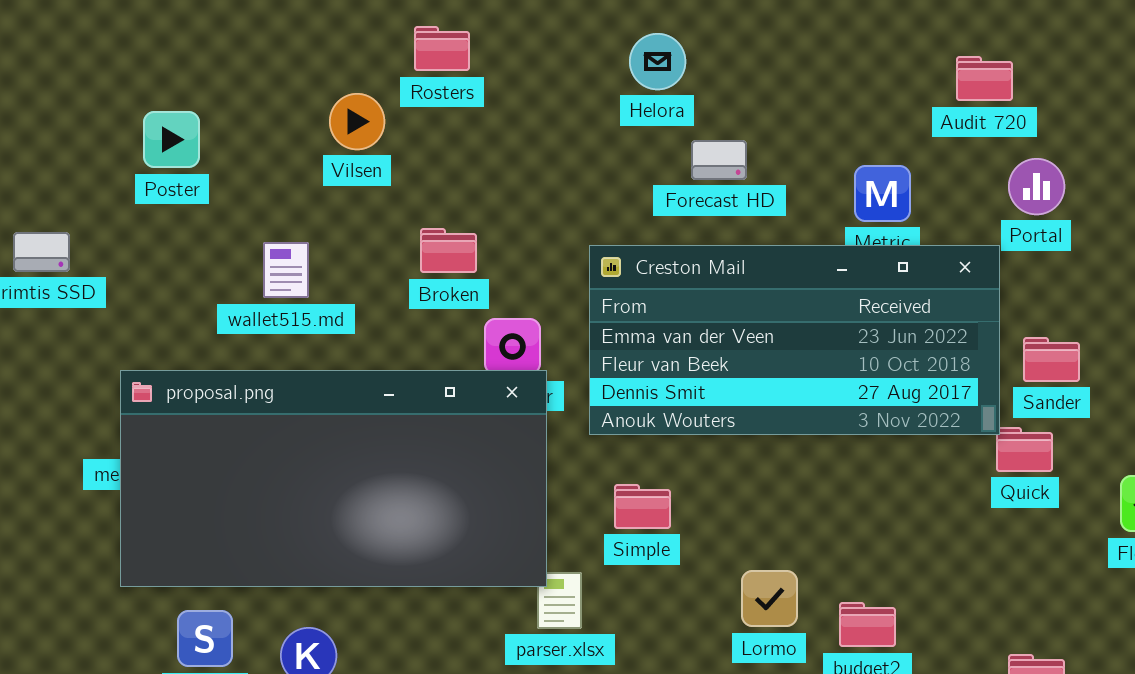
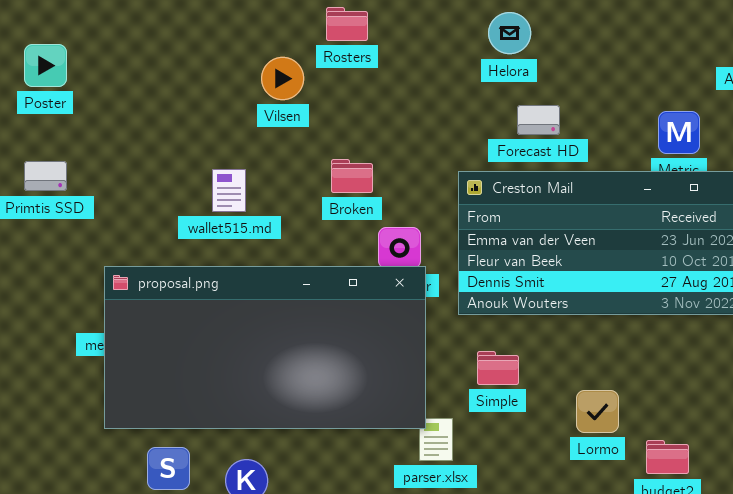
Poster: [143,111,200,168] -> [24,44,67,87], moved
Forecast HD: [691,140,747,180] -> [517,105,560,135], moved
Lormo: [741,570,798,627] -> [576,390,619,433], moved

